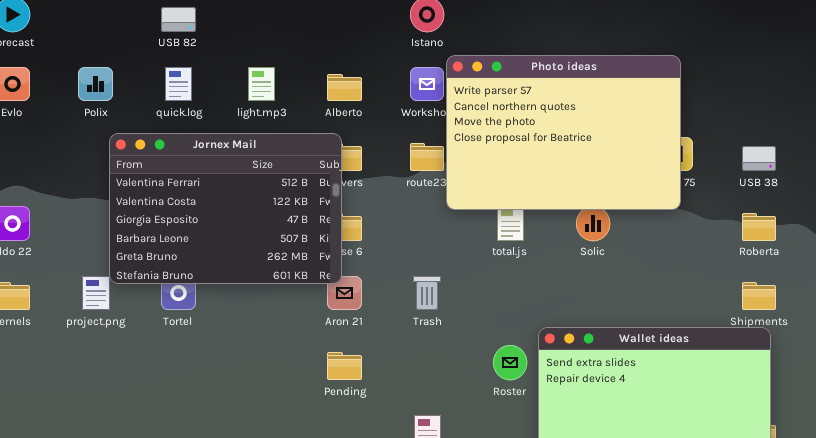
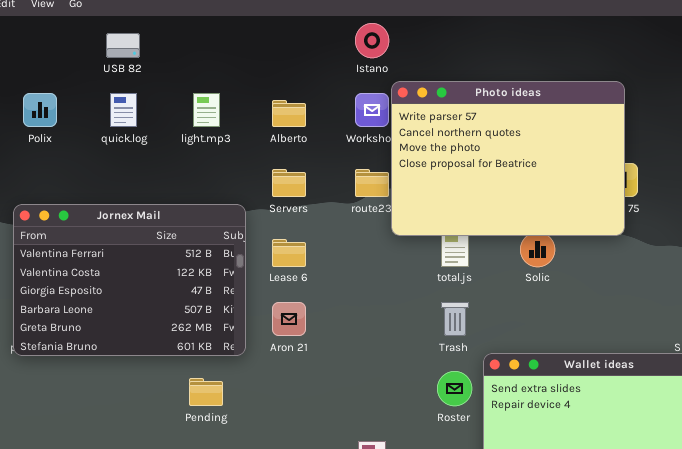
Jornex Mail: [109,133,342,284] -> [13,204,246,356], moved
Trash: [413,276,441,310] -> [441,302,469,336], moved
Pending: [327,352,362,380] -> [189,378,223,406], moved

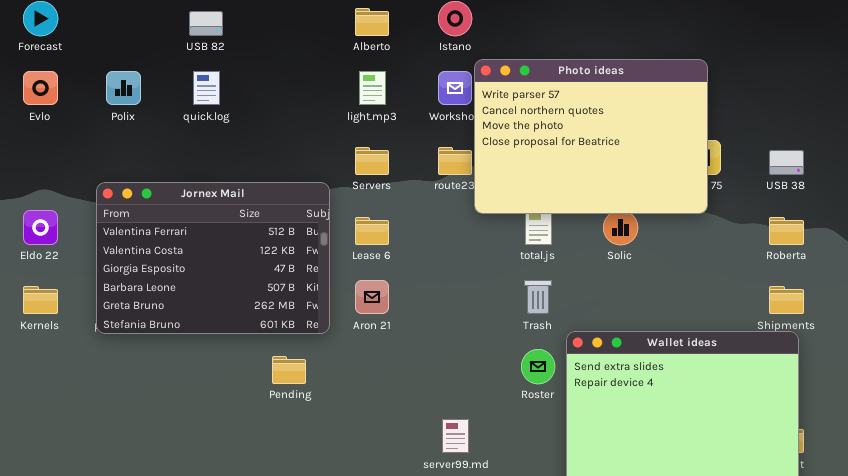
light.mp3: [193,93,220,127] -> [359,71,386,105], moved
Alberto: [272,100,306,127] -> [355,8,389,36], moved

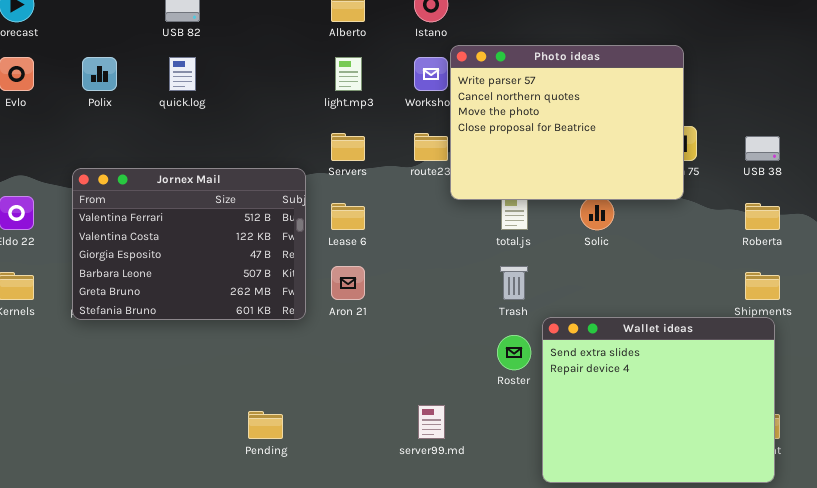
Pending: [272,356,306,384] -> [248,411,283,439], moved

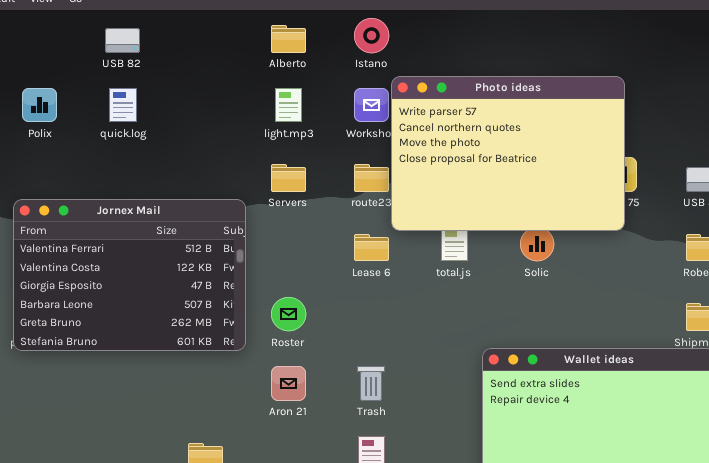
Lease 6: [331,203,365,230] -> [354,234,389,261], moved
Aron 21: [331,266,365,300] -> [271,366,306,401], moved
Trash: [500,266,528,300] -> [357,366,385,401], moved
Roster: [497,335,531,370] -> [271,297,306,331], moved

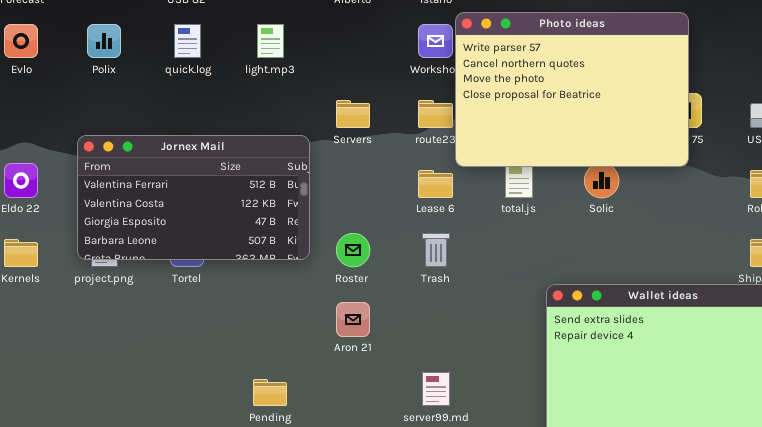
light.mp3: [275,88,302,122] -> [257,24,284,58], moved
Jornex Mail: [13,199,246,351] -> [77,135,310,260], resized
Trash: [357,366,385,401] -> [422,233,450,267], moved

